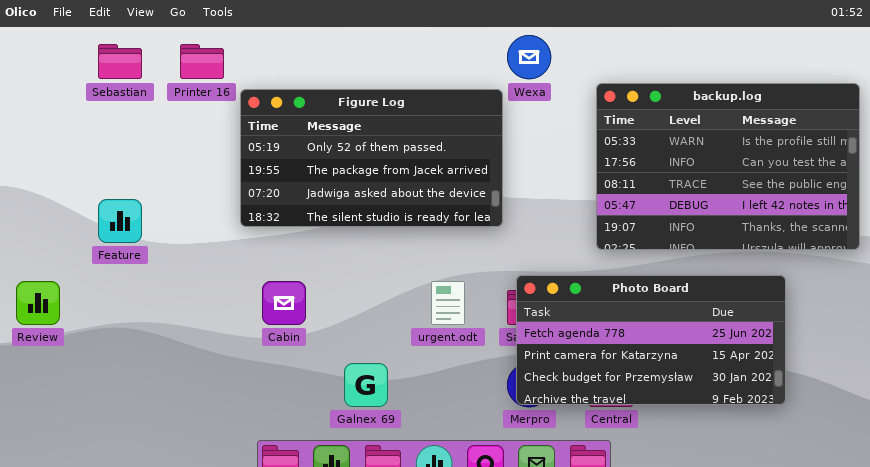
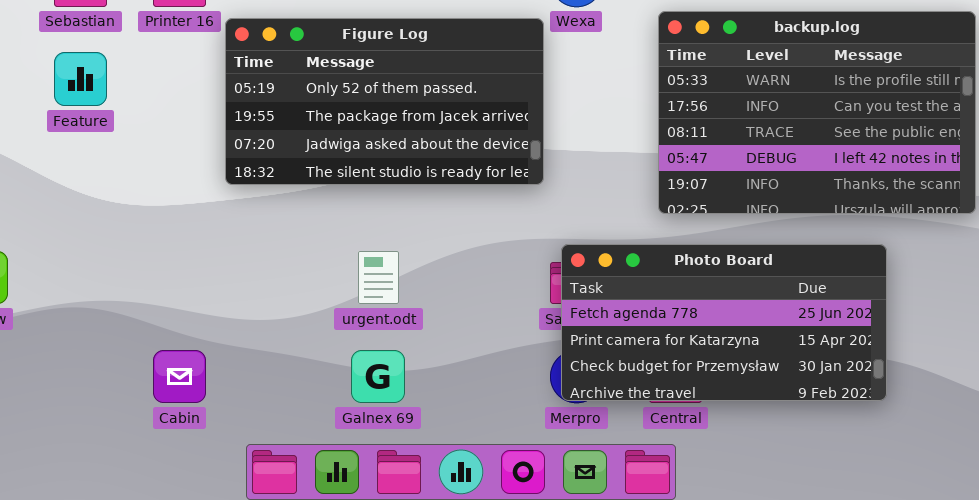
Feature: [98,199,142,243] -> [54,52,107,106], moved
Cabin: [262,281,306,325] -> [153,350,206,403], moved
urgent.odt: [431,281,465,325] -> [358,251,399,304], moved

